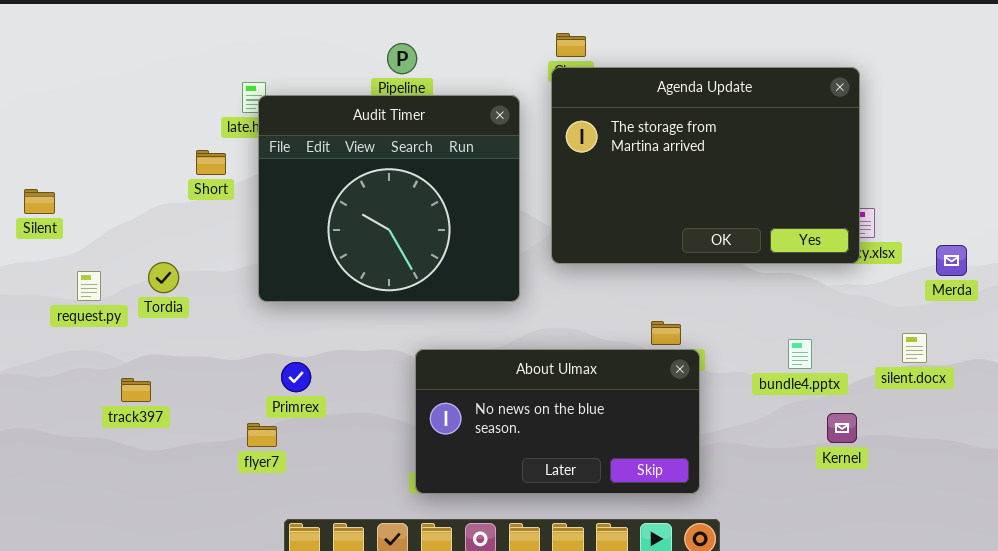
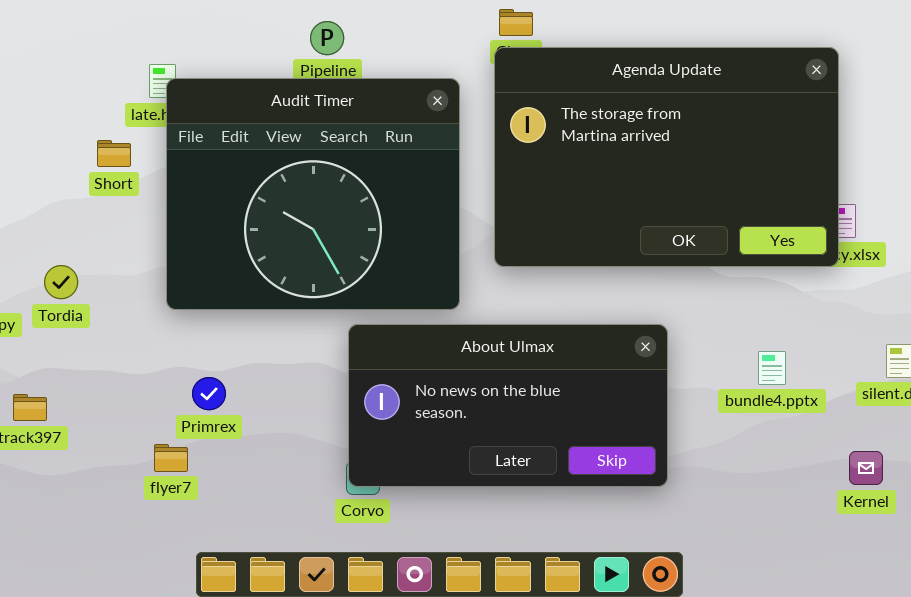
About Ulmax: [415,349,700,494] -> [348,324,668,487], moved
Kernel: [827,413,857,443] -> [849,451,883,485], moved

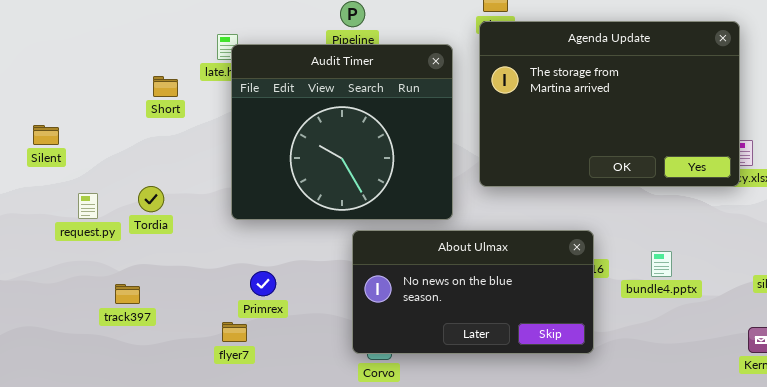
Short: [97,140,131,167] -> [153,76,178,97], moved
About Ulmax: [348,324,668,487] -> [352,230,594,354], moved
bundle4.pptx: [758,351,786,385] -> [651,251,672,277], moved

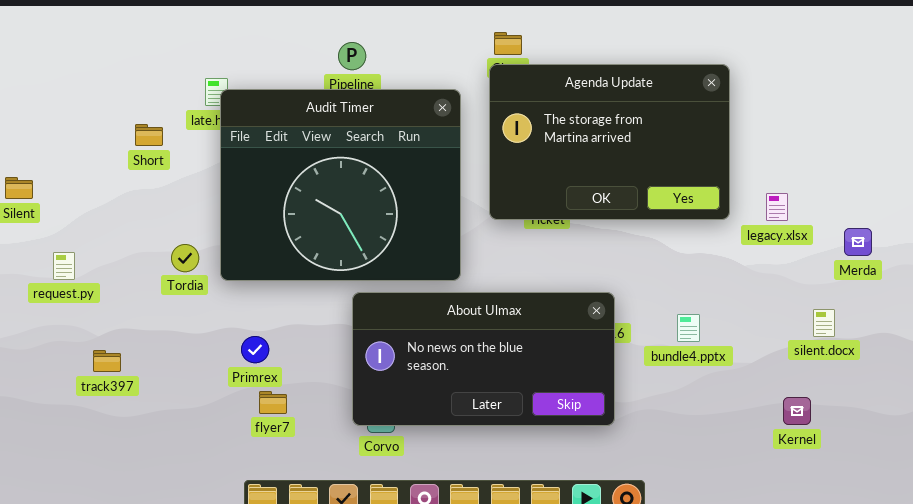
Agenda Update: [479,21,740,187] -> [489,64,730,220], resized
Tordia: [138,186,164,212] -> [171,244,199,272], moved
flyer7: [222,322,247,342] -> [259,391,287,414], moved

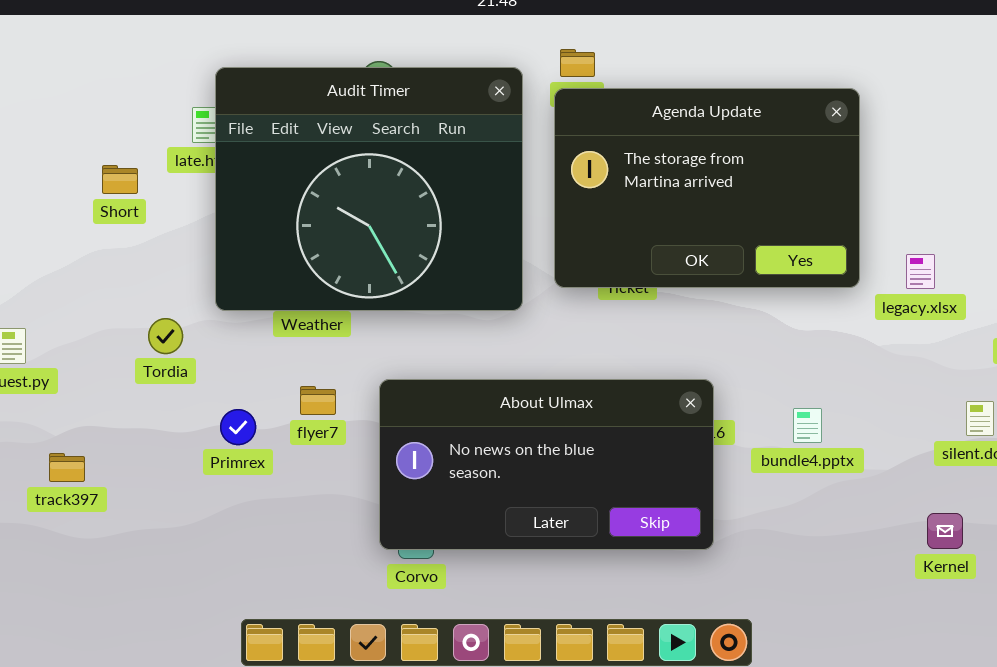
Audit Timer: [220,89,461,281] -> [215,67,523,311], moved
Primrex: [241,336,269,363] -> [220,409,256,445], moved
flyer7: [259,391,287,414] -> [300,386,336,415], moved

